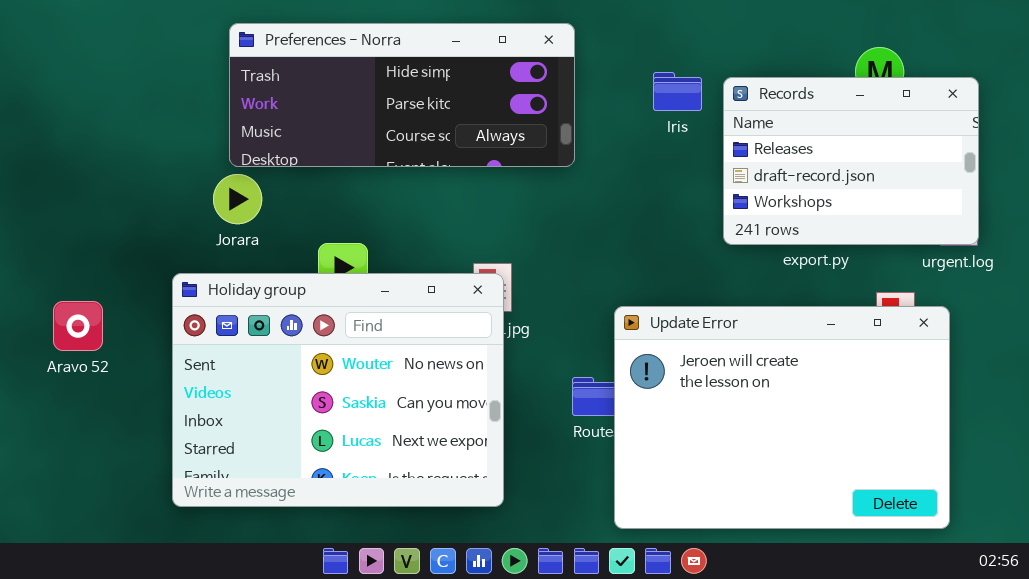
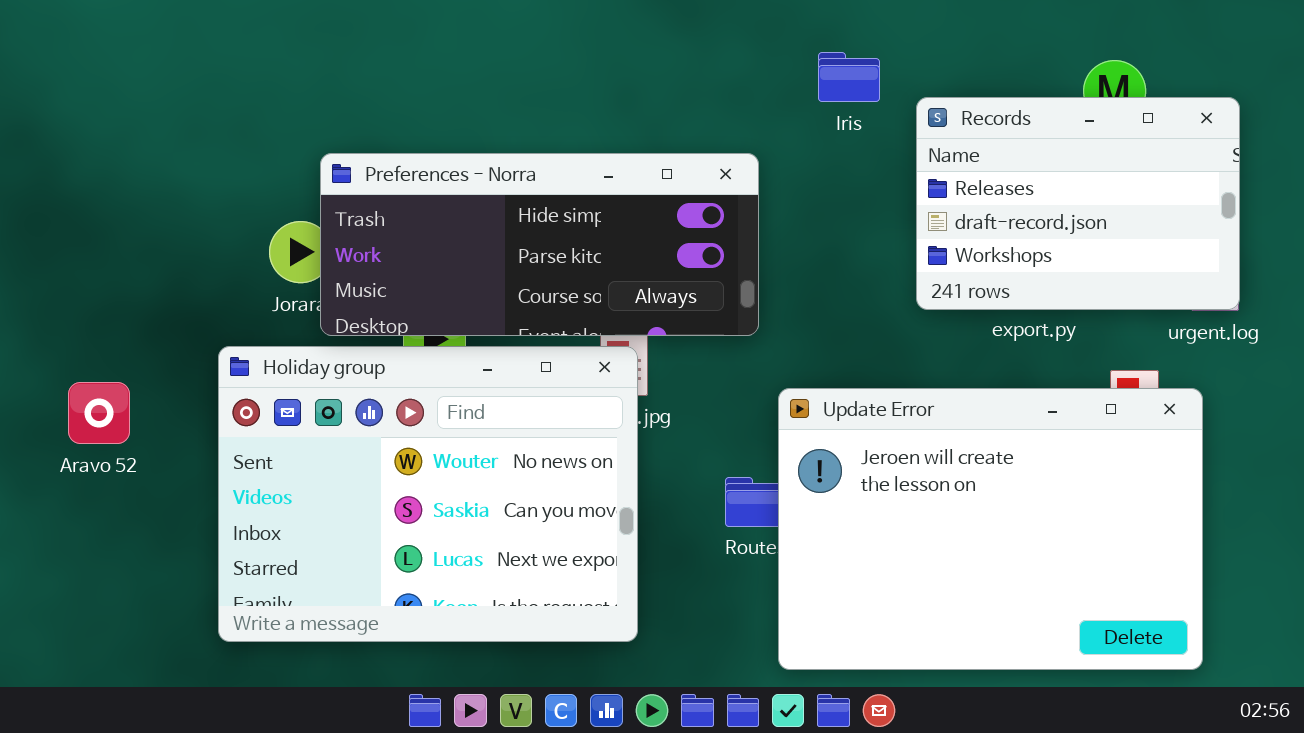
Preferences - Norra: [229,23,575,167] -> [320,153,759,336], moved
Iris: [653,72,702,111] -> [818,52,880,102], moved

